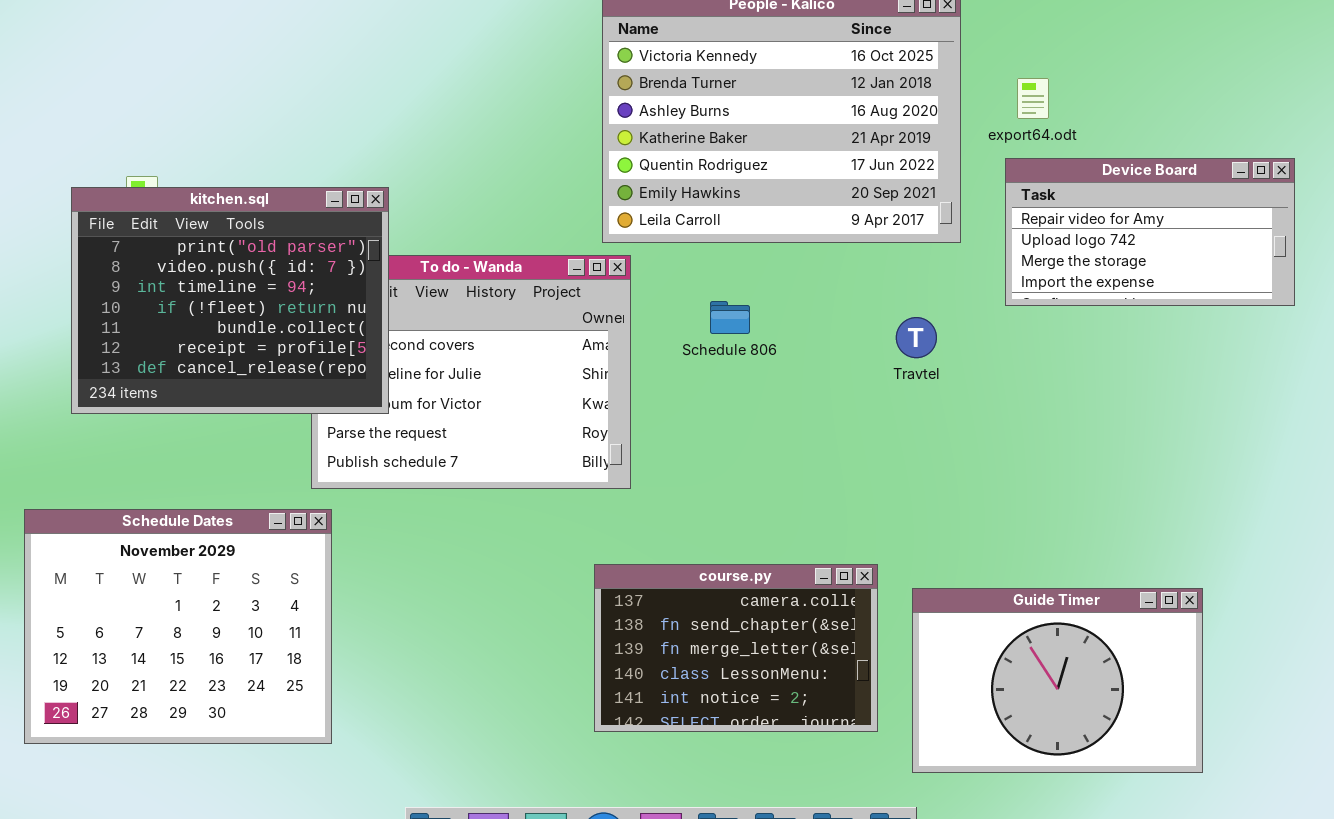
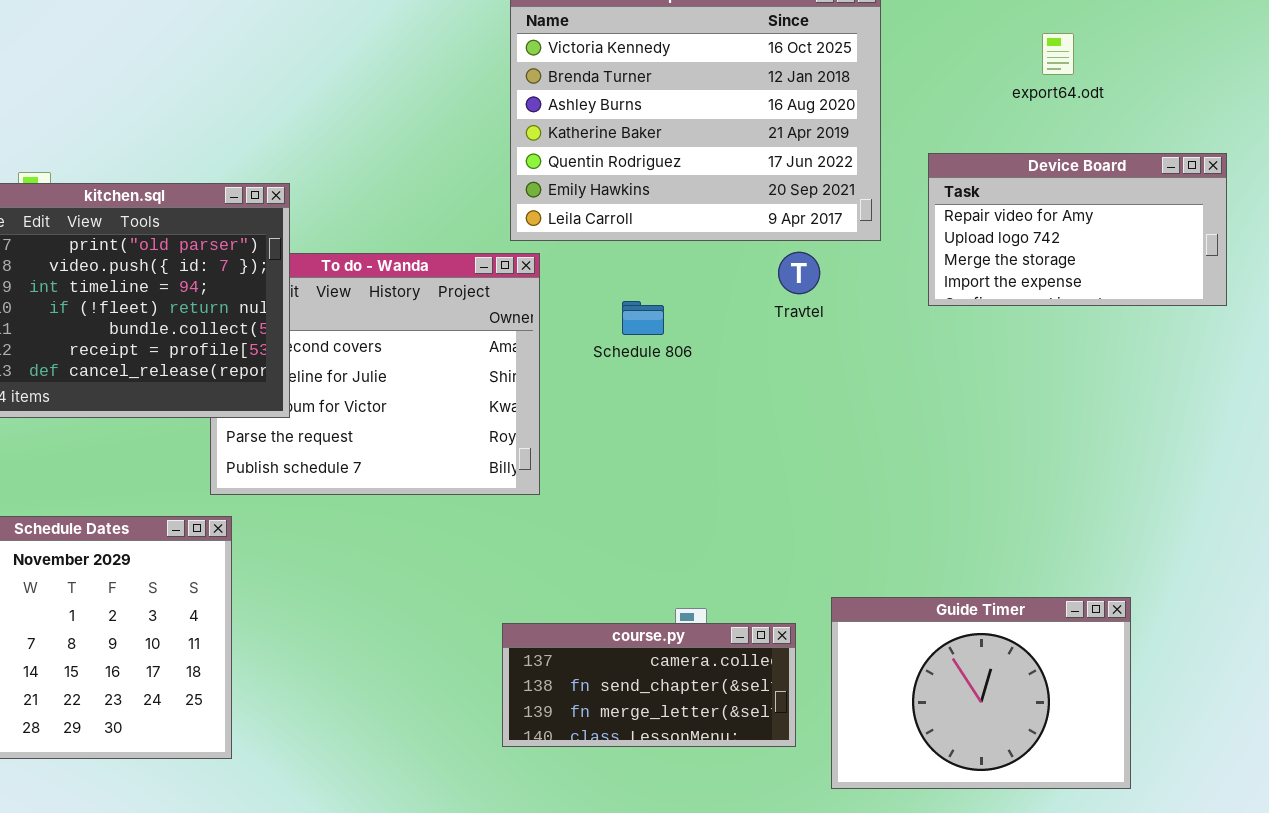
export64.odt: [1017,78,1049,119] -> [1042,33,1074,75], moved
Travtel: [896,317,937,358] -> [778,252,820,294], moved
course.py: [594,564,878,732] -> [502,623,796,747], resized

